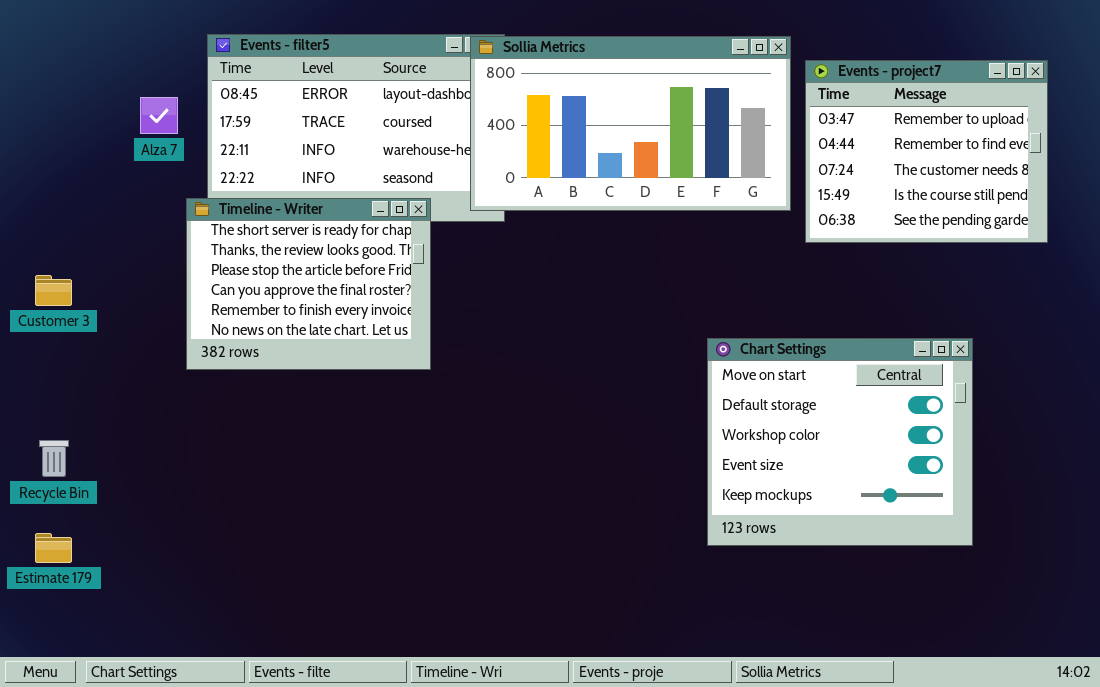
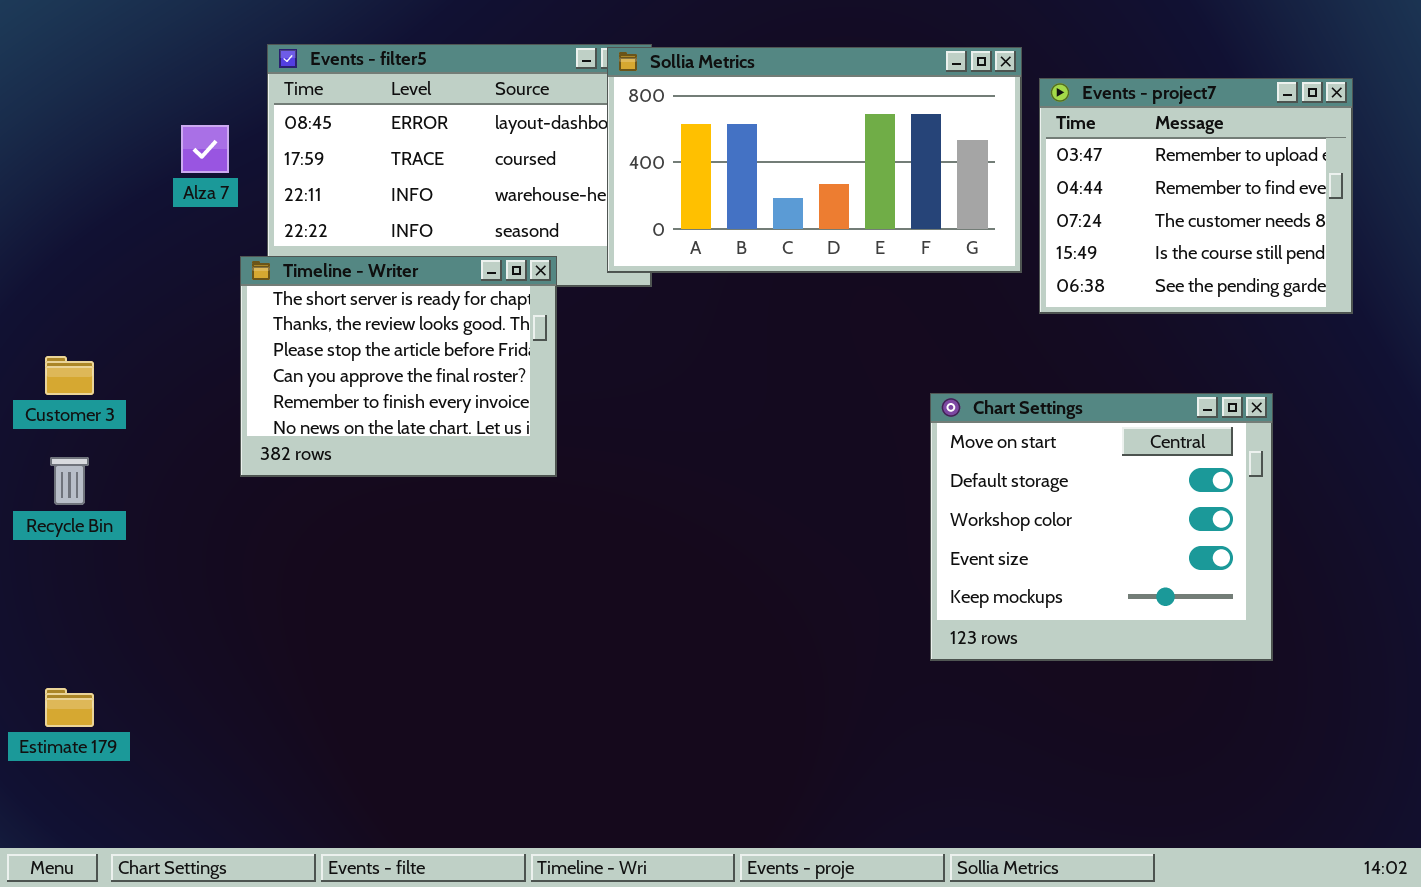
Chart Settings: [707,338,973,546] -> [930,393,1273,661], moved
Recycle Bin: [39,440,69,477] -> [50,457,89,505], moved

